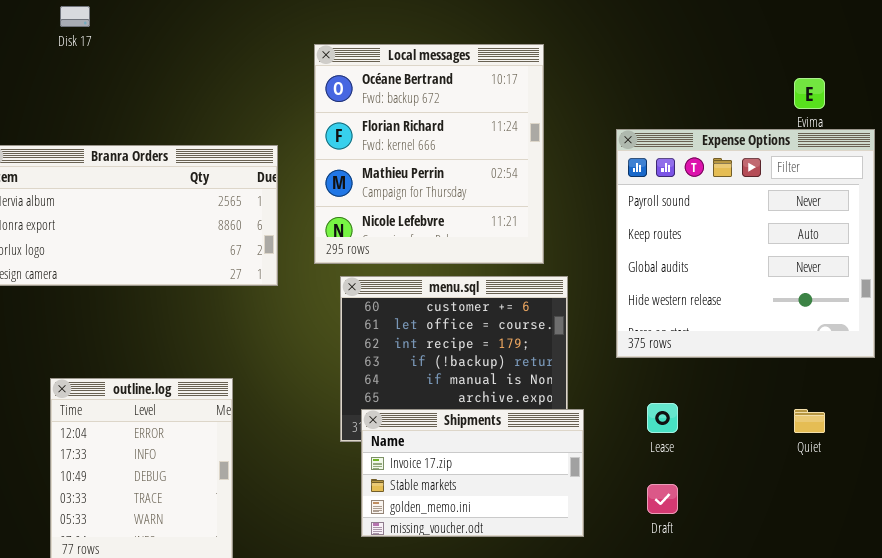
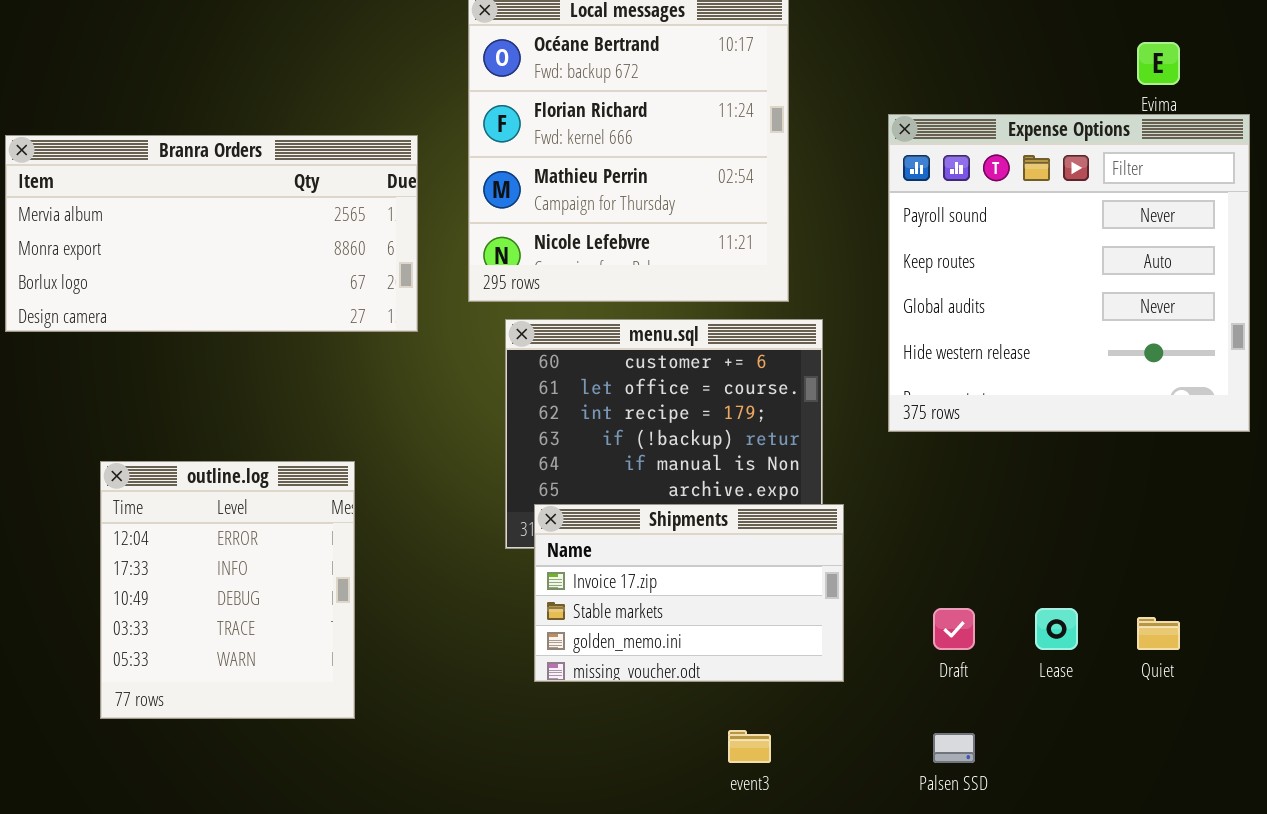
Lease: [647,403,678,433] -> [1035,608,1078,650], moved
Quiet: [794,409,825,433] -> [1137,617,1180,650], moved

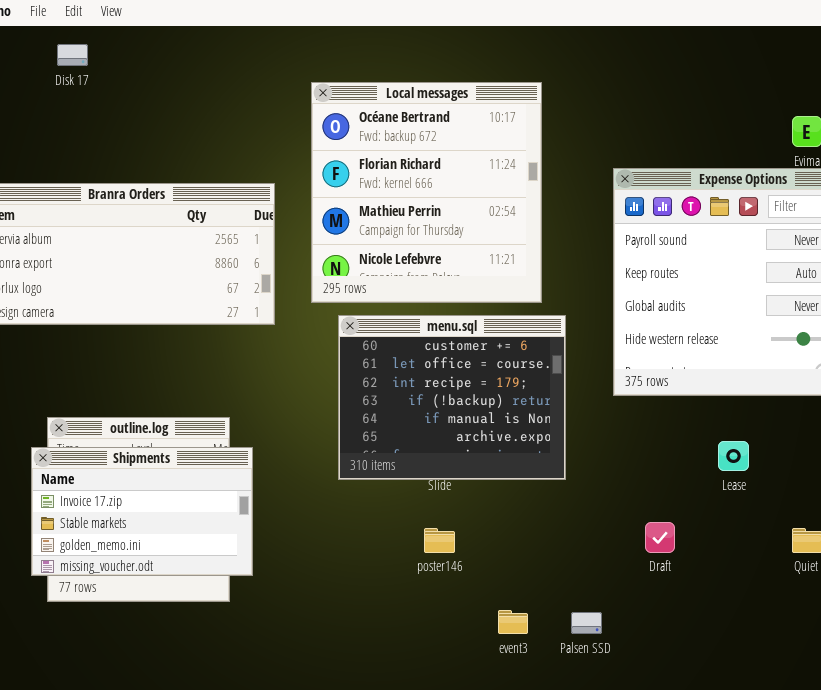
Shipments: [534,504,844,682] -> [31,447,253,576], moved
Lease: [1035,608,1078,650] -> [718,441,749,471], moved
Palsen SSD: [933,733,975,763] -> [571,612,602,634], moved

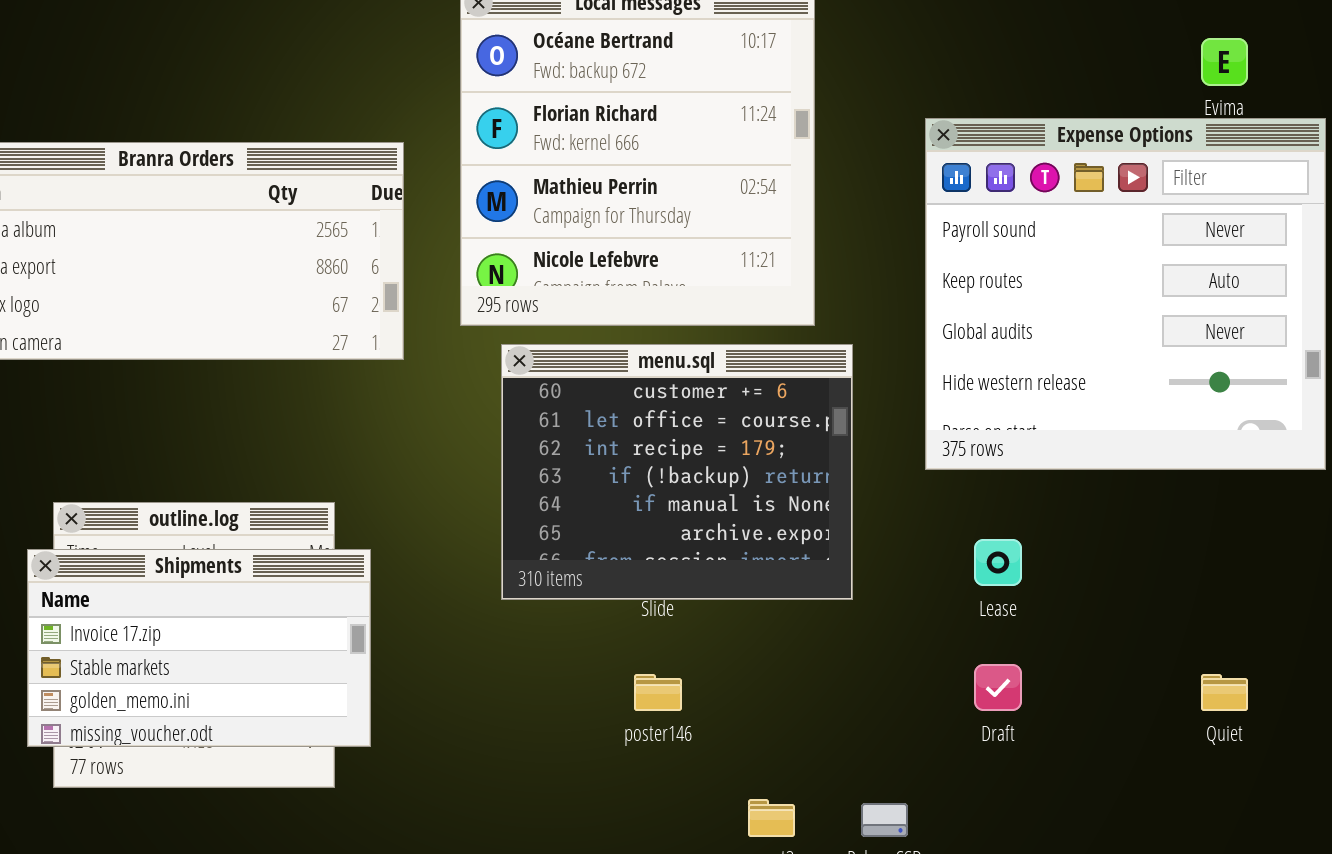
Lease: [718,441,749,471] -> [974,539,1022,586], moved

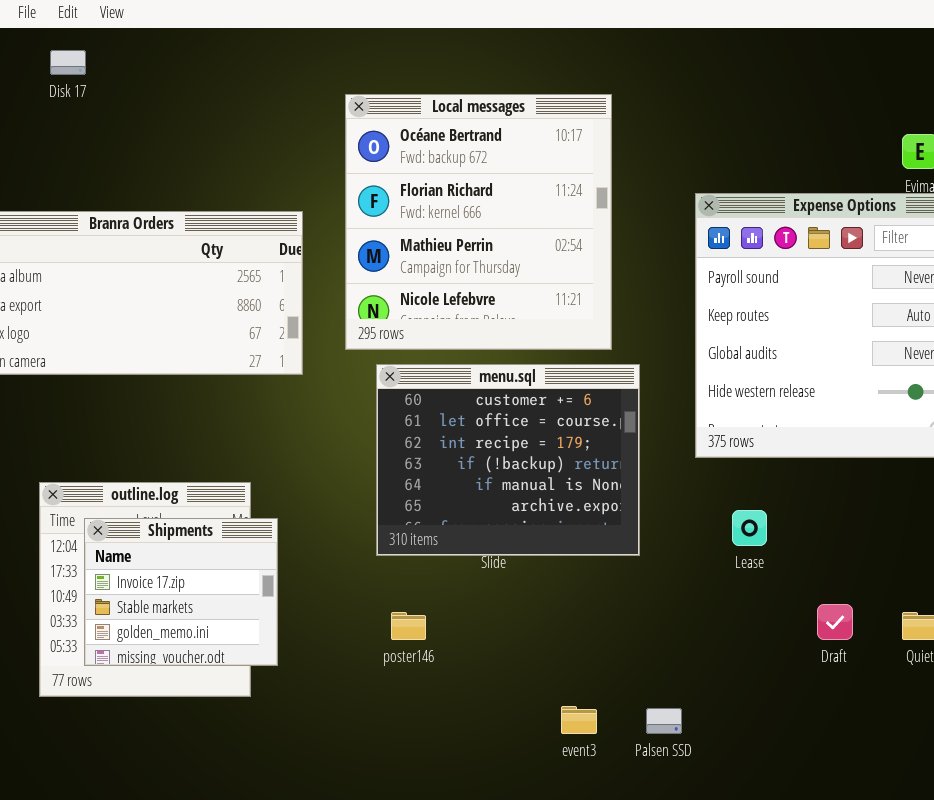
Shipments: [27,549,371,747] -> [84,518,278,666], resized
Draft: [974,664,1022,711] -> [817,604,853,640], moved
poster146: [634,674,682,711] -> [391,612,426,640], moved

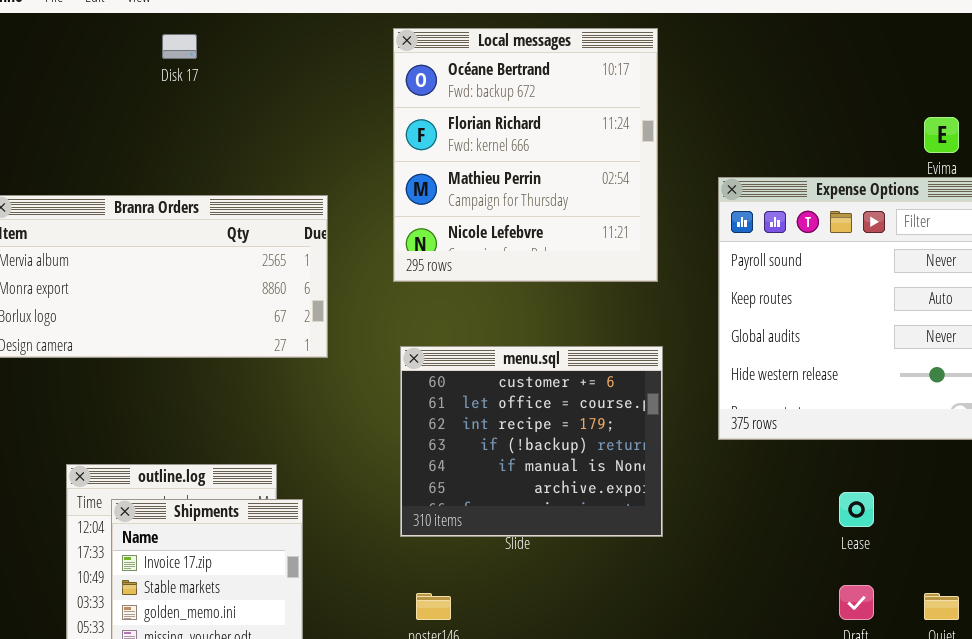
Disk 17: [50,50,86,75] -> [162,34,197,59], moved
Local messages: [345,94,612,350] -> [393,28,658,282], moved
Lease: [732,510,767,546] -> [839,492,874,527], moved

